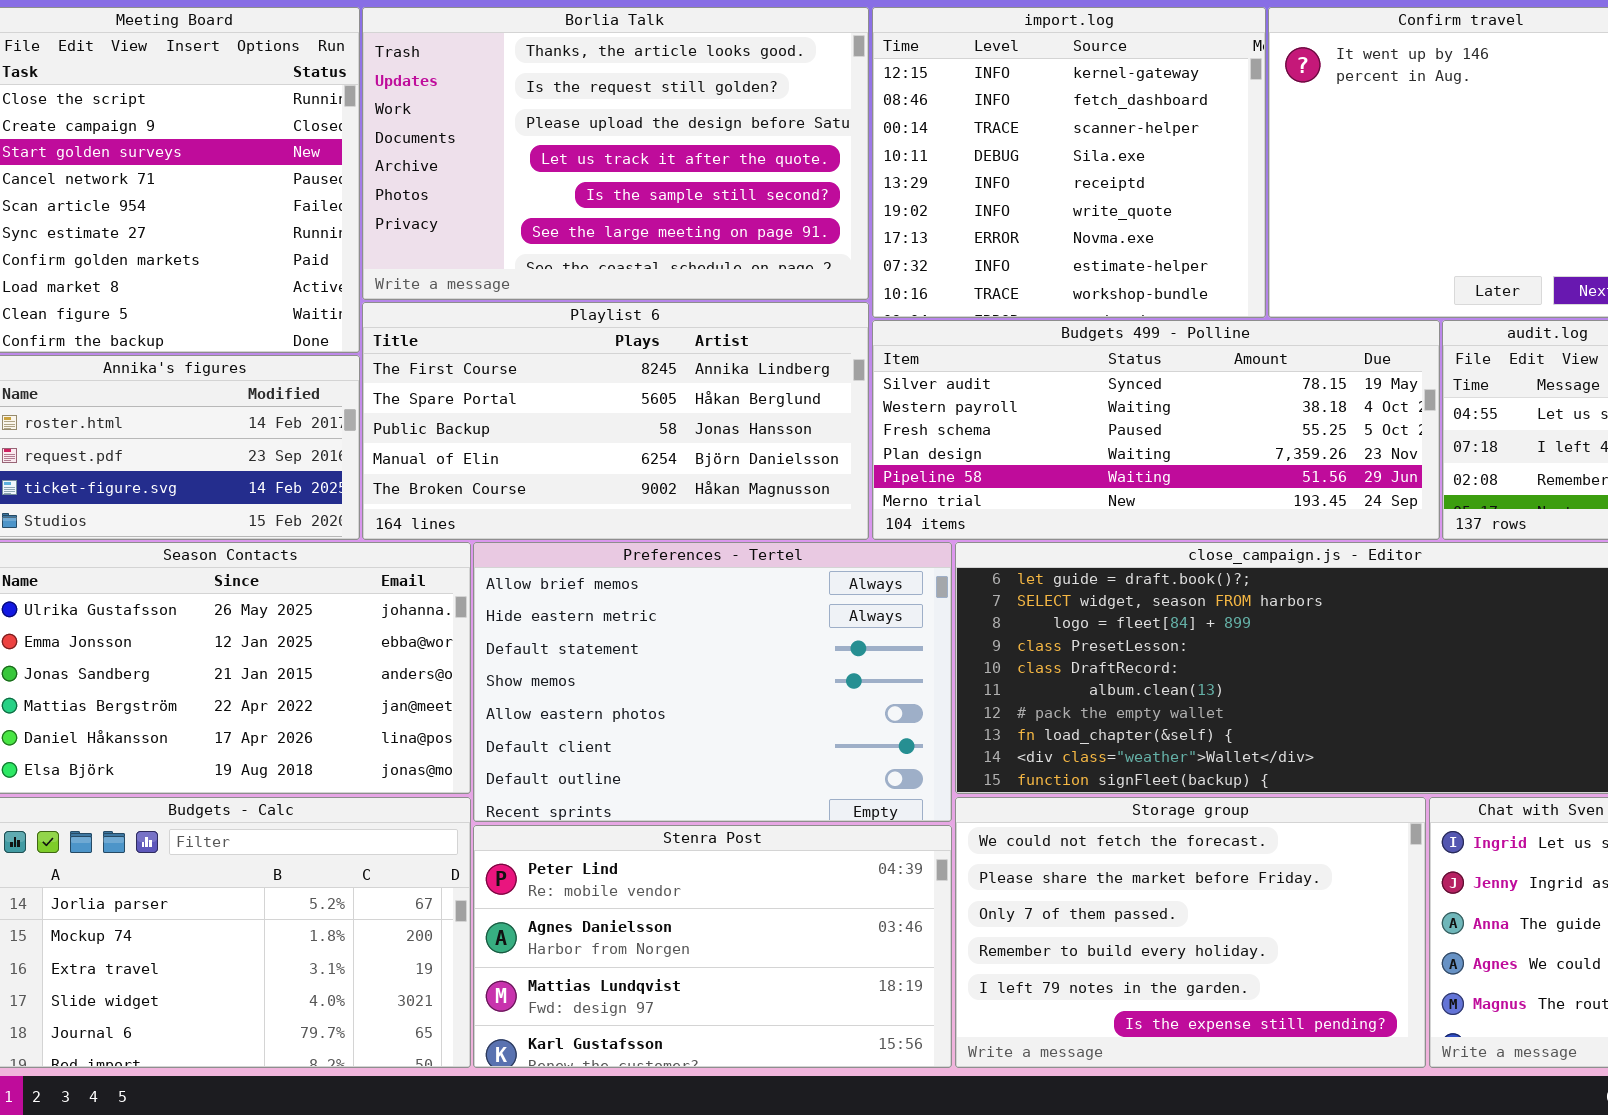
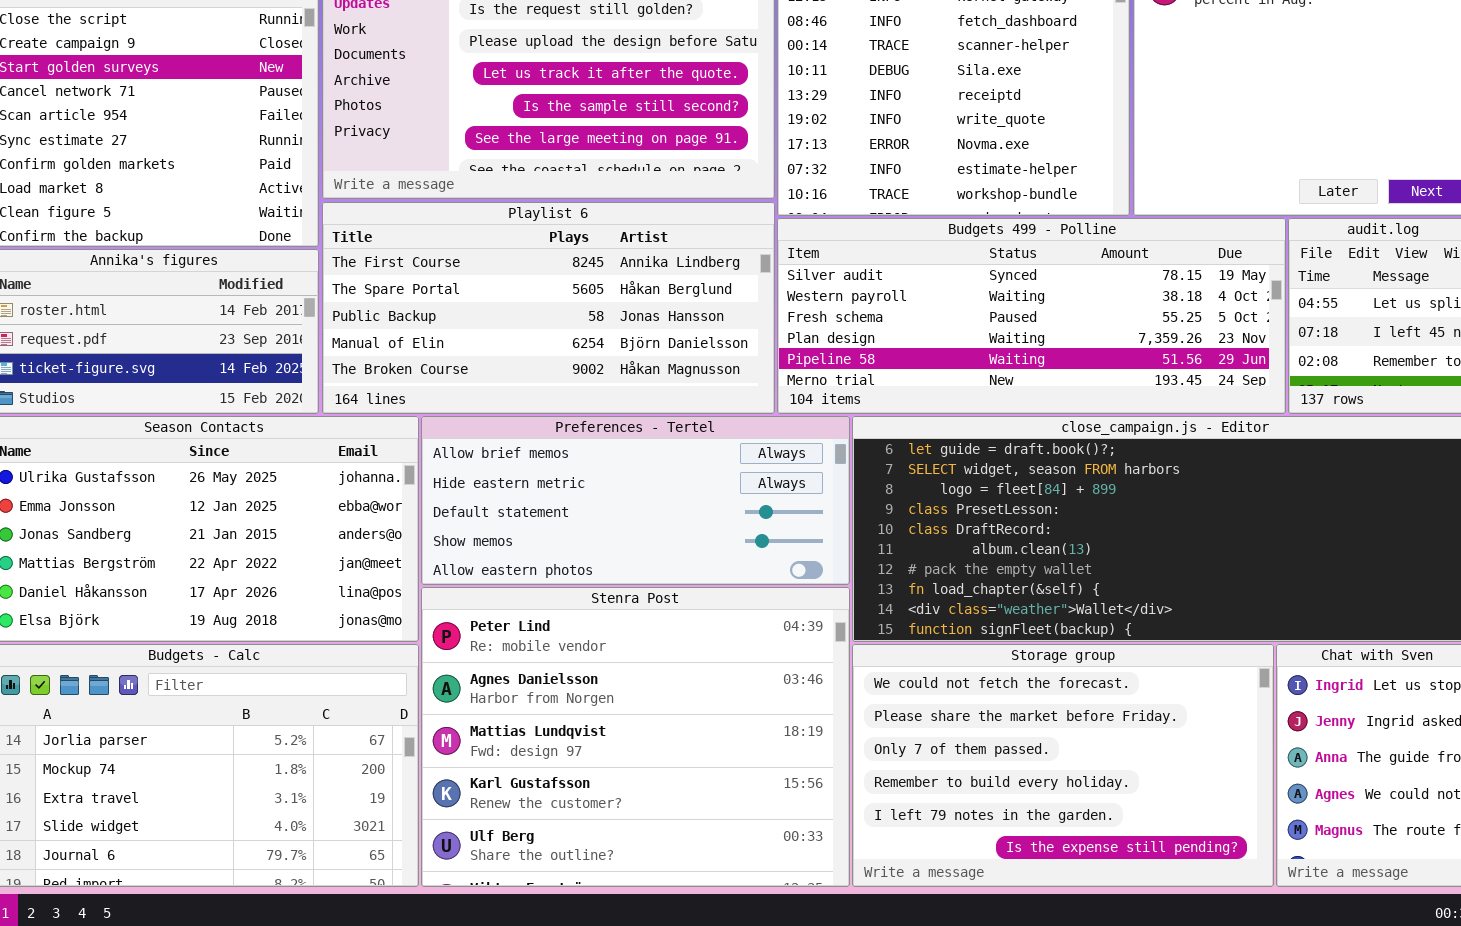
Preferences - Tertel: [473,542,952,822] -> [421,416,850,585], resized
Stenra Post: [473,825,952,1068] -> [421,587,850,887], resized

